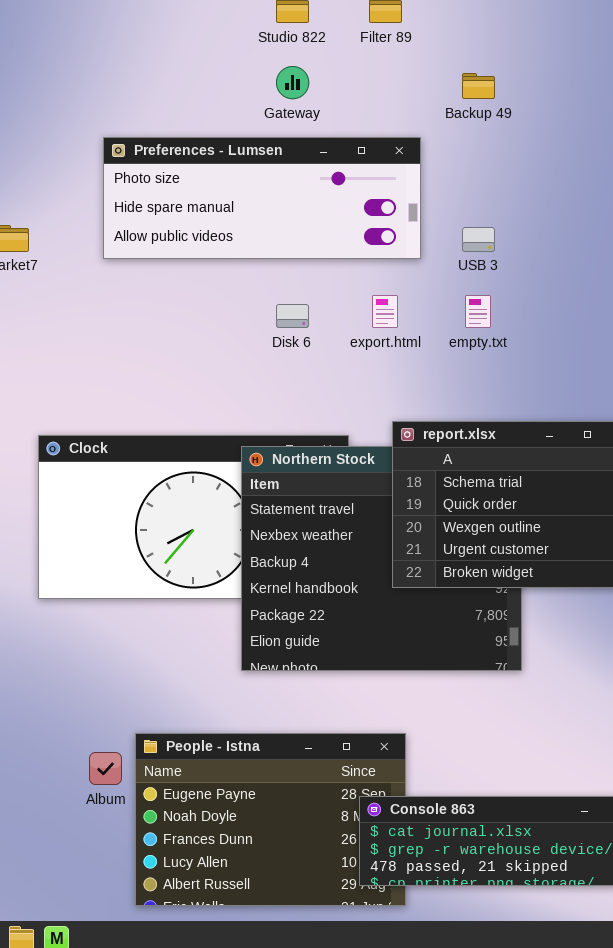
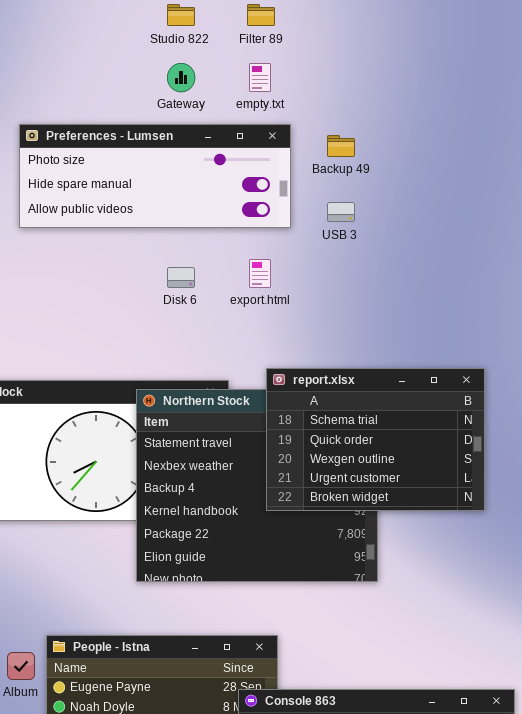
Backup 49: [462,73,495,99] -> [327,135,355,157], moved
empty.txt: [465,295,491,328] -> [249,63,271,92], moved

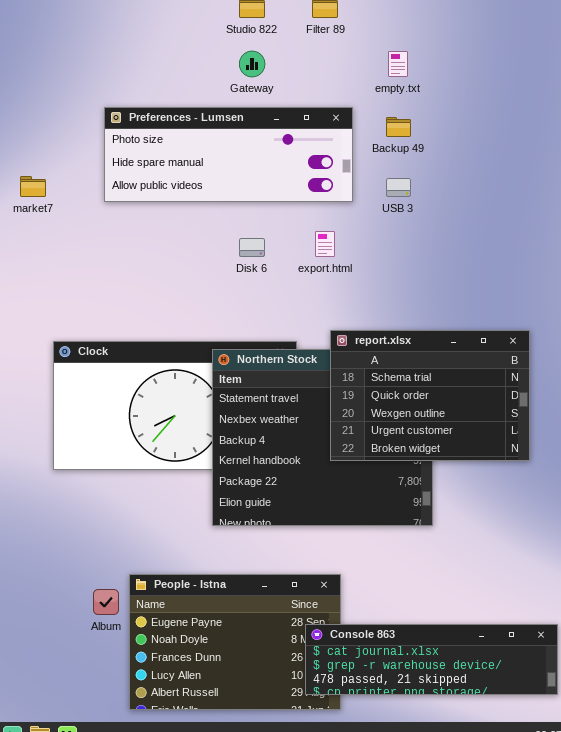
empty.txt: [249,63,271,92] -> [388,51,408,77], moved

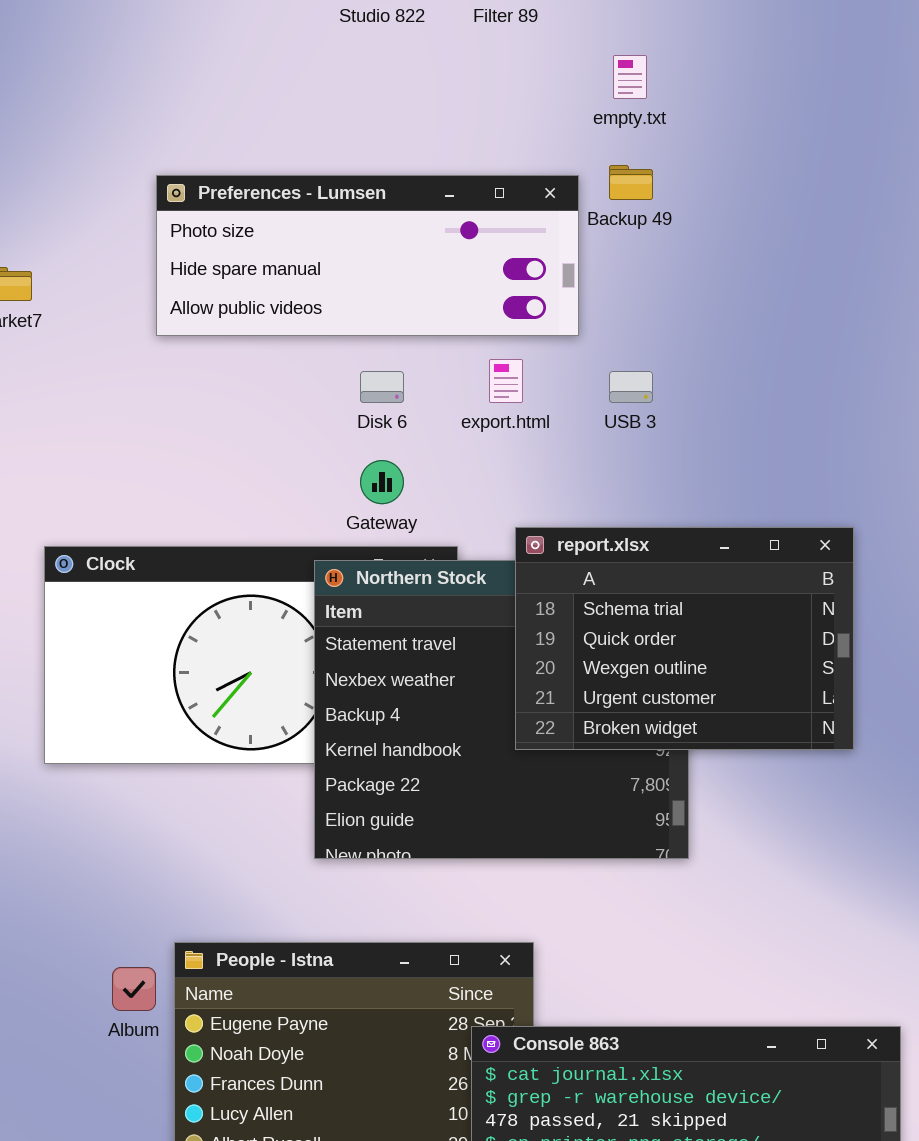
Gateway: [239,51,265,77] -> [360,460,404,504], moved
Preferences - Lumsen: [104,107,353,202] -> [156,175,579,336], moved
USB 3: [386,178,411,197] -> [609,371,653,403], moved

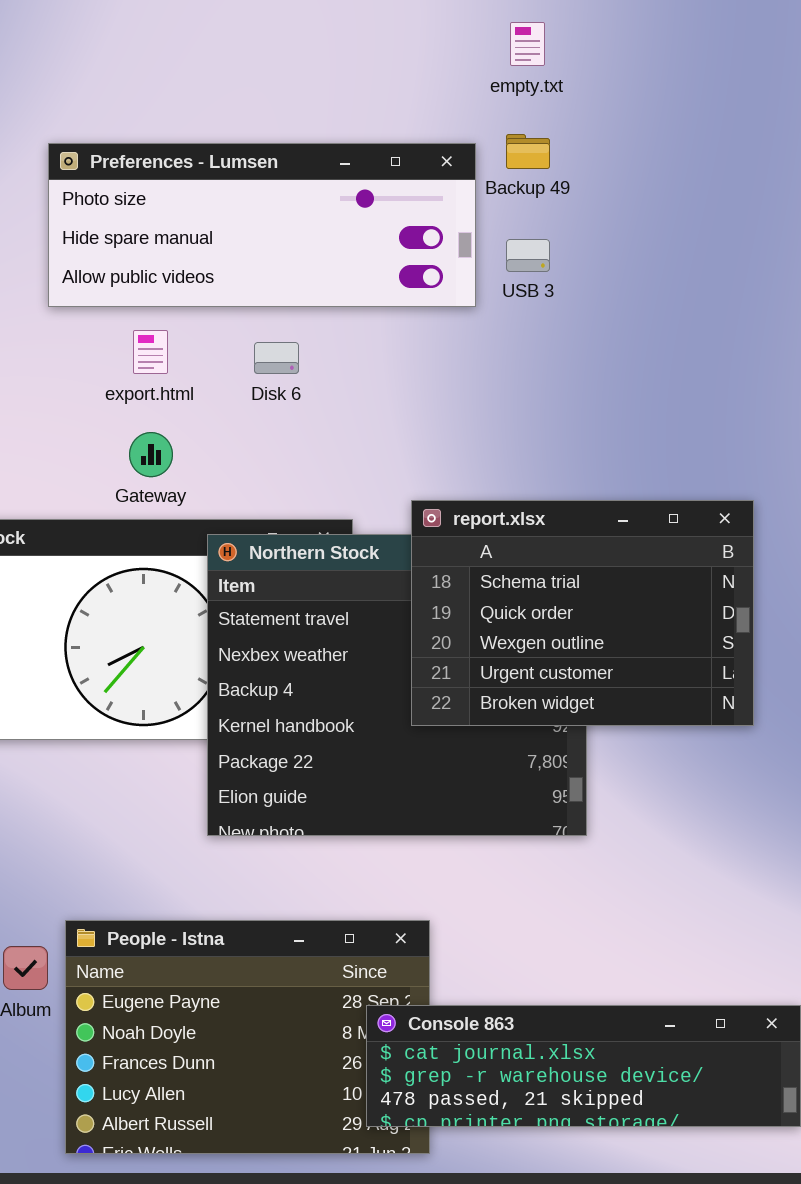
export.html: [489,359,523,403] -> [133,330,168,374], moved
USB 3: [609,371,653,403] -> [506,239,550,272], moved
Gateway: [360,460,404,504] -> [129,432,173,477], moved

